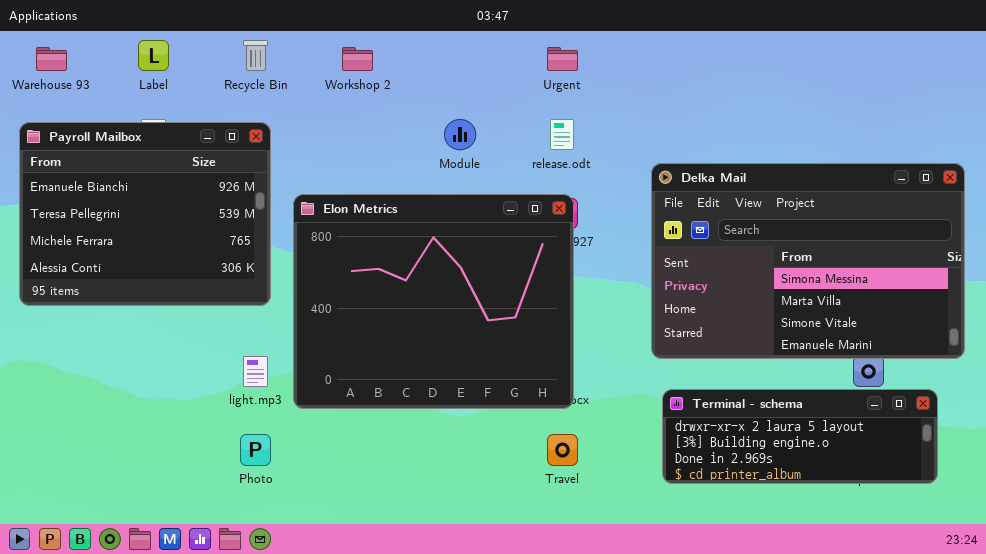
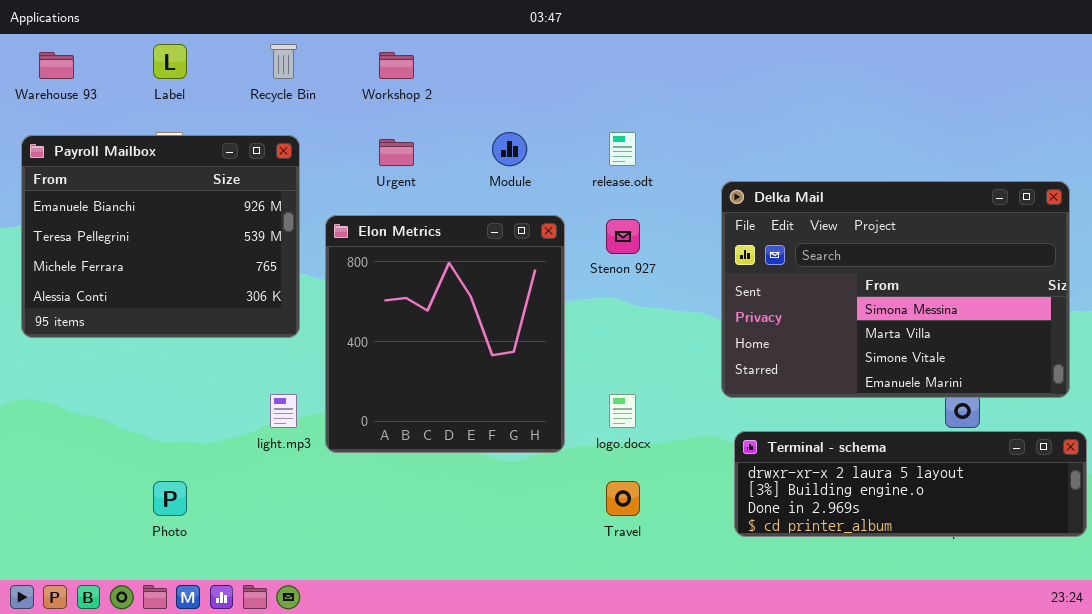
Urgent: [547,47,578,71] -> [379,139,414,166], moved
Elon Metrics: [293,194,574,409] -> [325,215,565,453], resized
Terminal - schema: [662,389,938,484] -> [734,431,1087,537], resized
Photo: [240,434,271,466] -> [153,481,187,516], moved

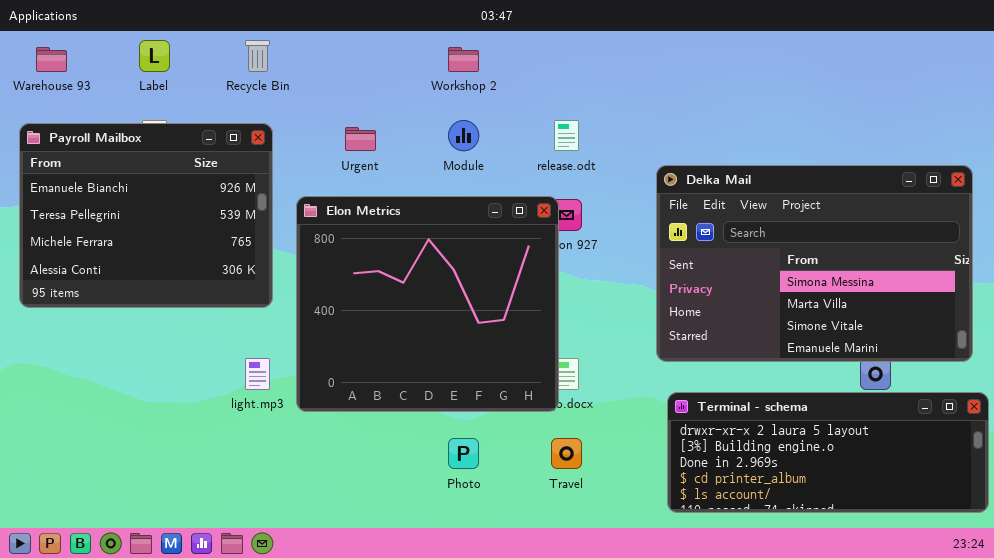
Workshop 2: [379,52,414,79] -> [448,47,479,72], moved
Elon Metrics: [325,215,565,453] -> [296,196,559,412], resized
Terminal - schema: [734,431,1087,537] -> [667,392,989,513], resized
Photo: [153,481,187,516] -> [448,438,479,469], moved

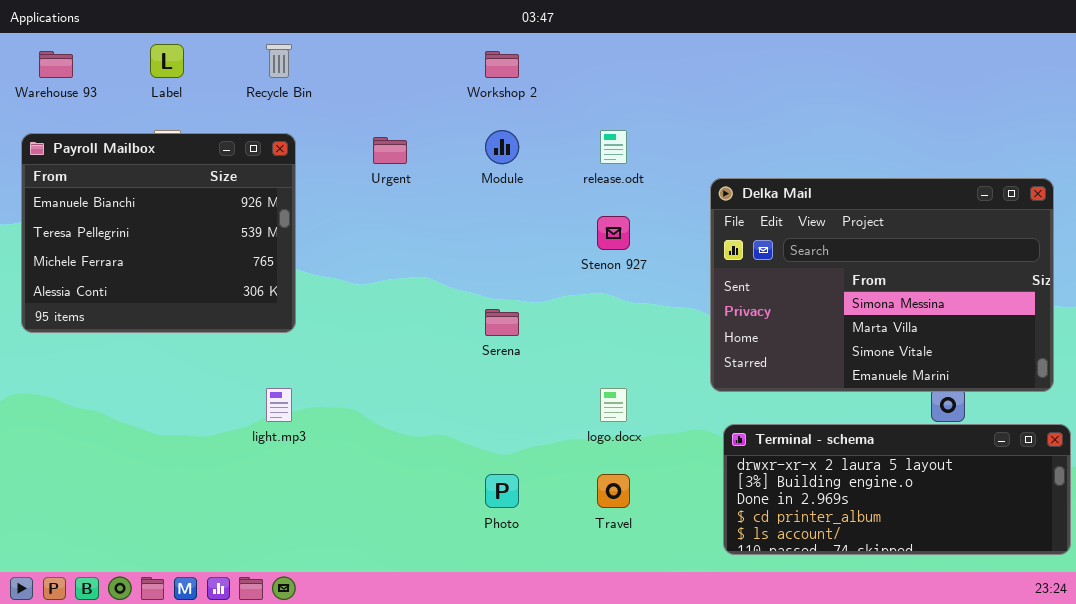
Elon Metrics: [296,196,559,412] -> none, closed

